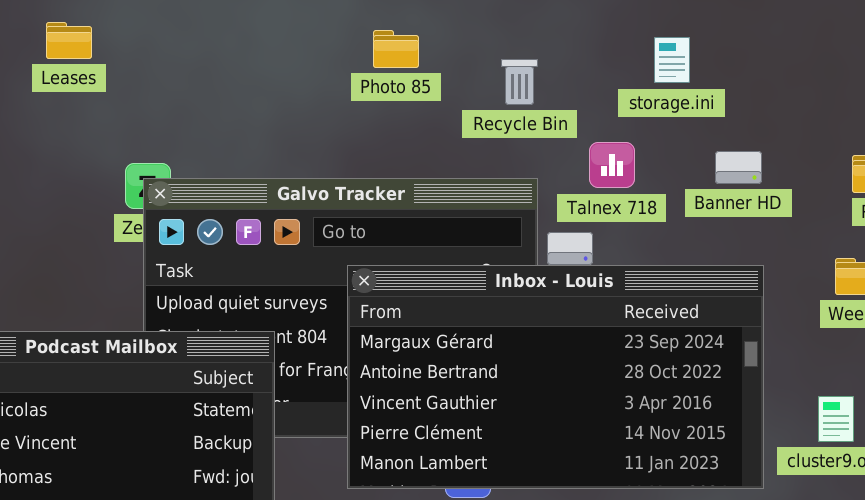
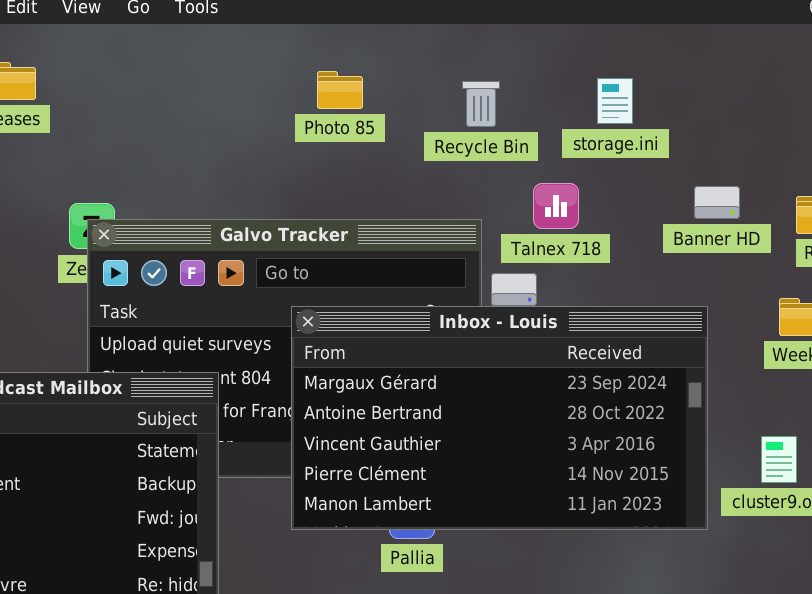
Recycle Bin: [501,59,538,105] -> [462,81,500,127], moved
Banner HD: [715,151,762,184] -> [694,186,740,219], moved

